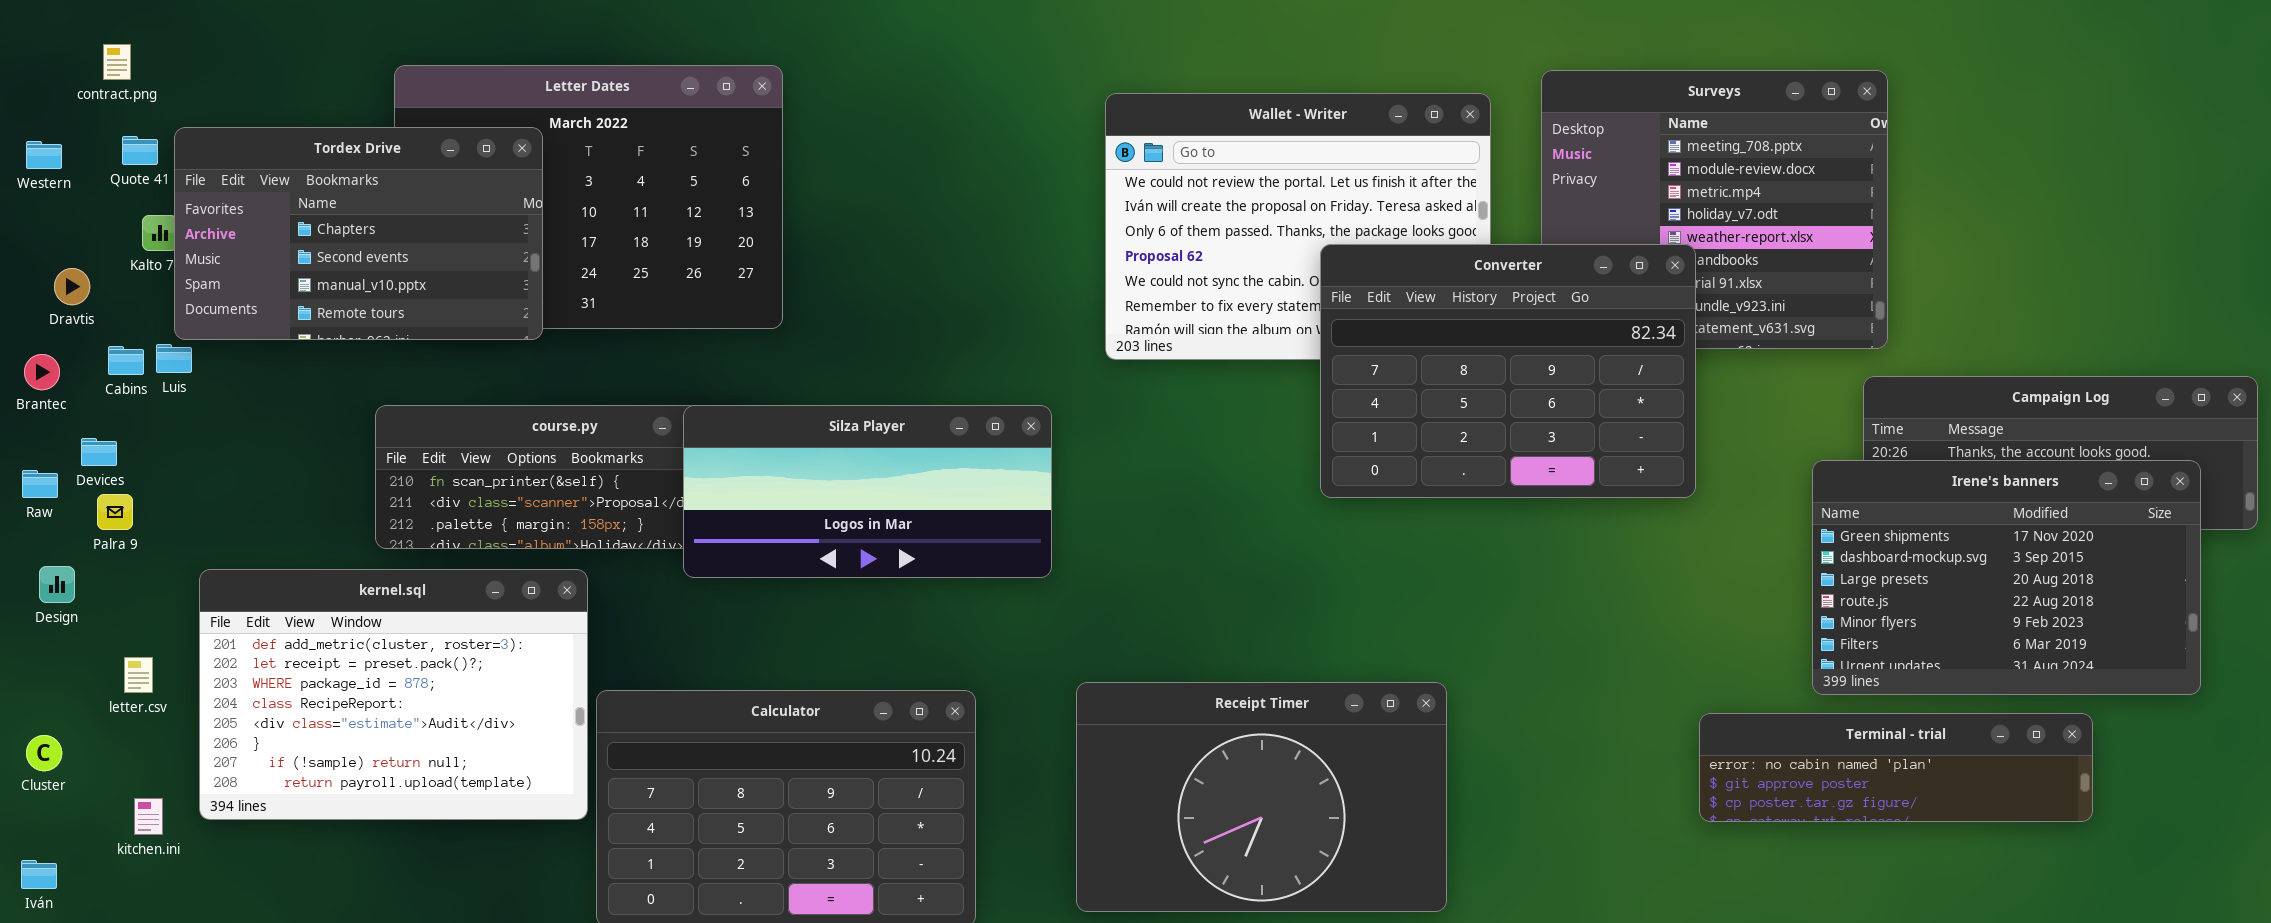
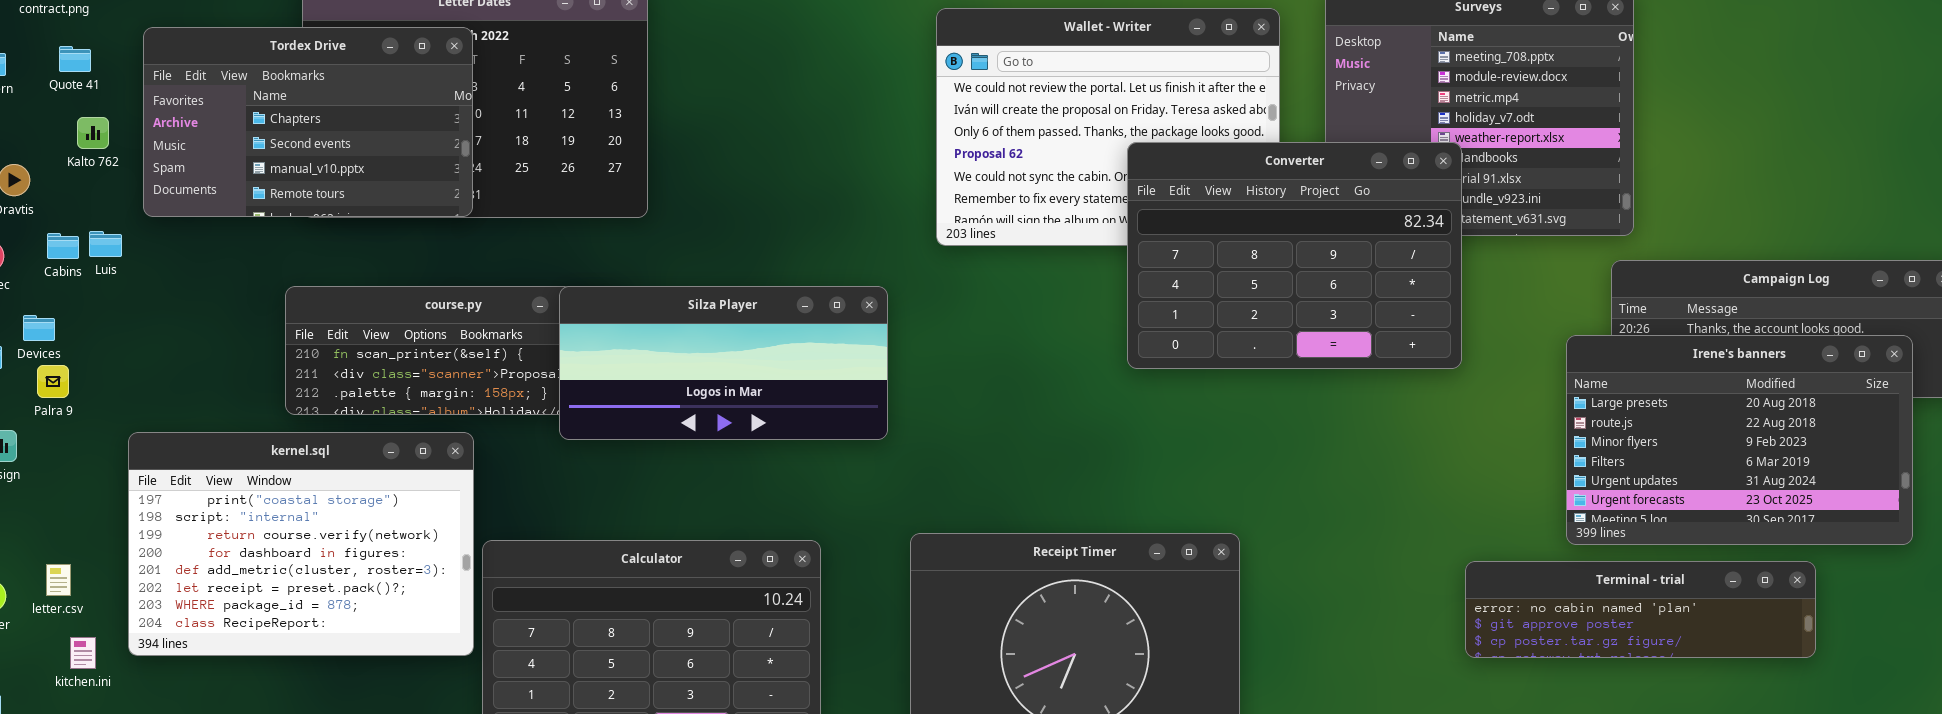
Tordex Drive: [174,127,543,340] -> [143,27,473,217], moved
Irene's banners: [1812,460,2201,695] -> [1566,335,1913,545], scrolled down 2 rows
kernel.sql: [199,569,588,820] -> [128,432,474,656], scrolled up 4 rows
letter.csv: [124,657,153,693] -> [46,564,71,596], moved

